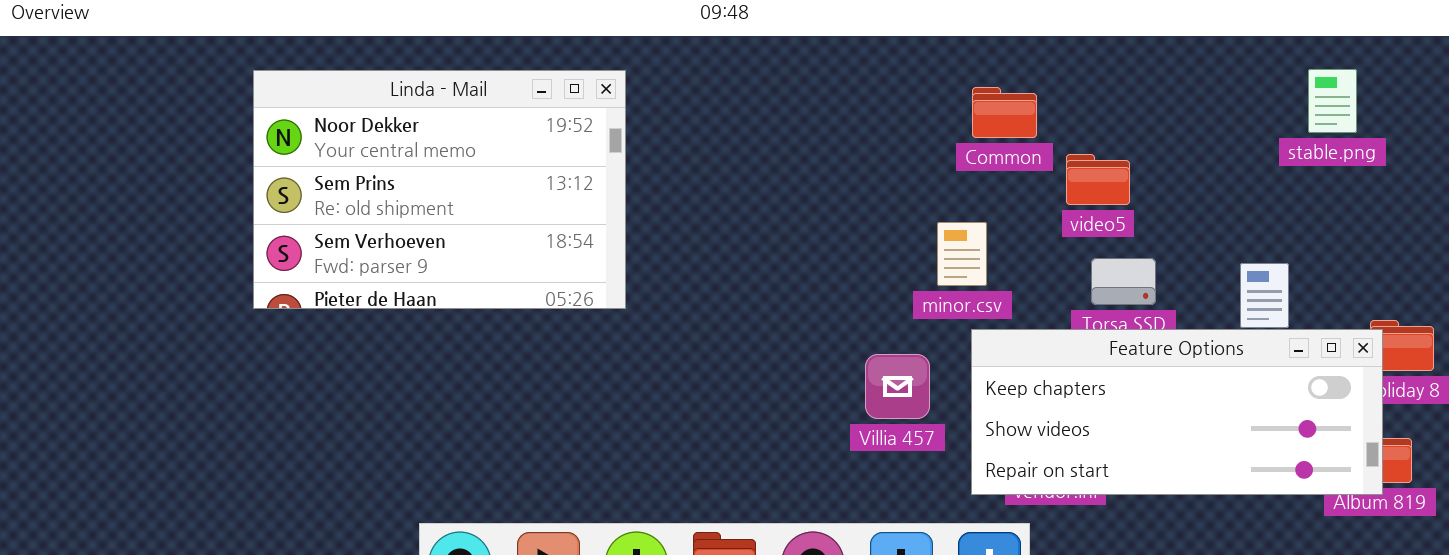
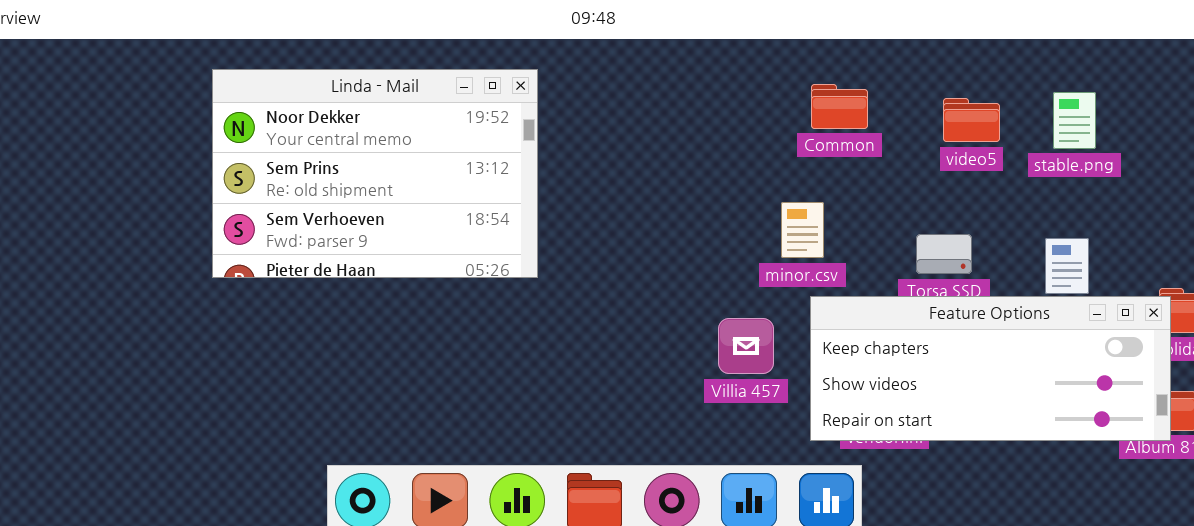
stable.png: [1308,69,1357,133] -> [1053,92,1096,149], moved
Linda - Mail: [253,70,626,309] -> [212,69,538,278], moved
video5: [1066,154,1130,205] -> [943,98,1000,142], moved

